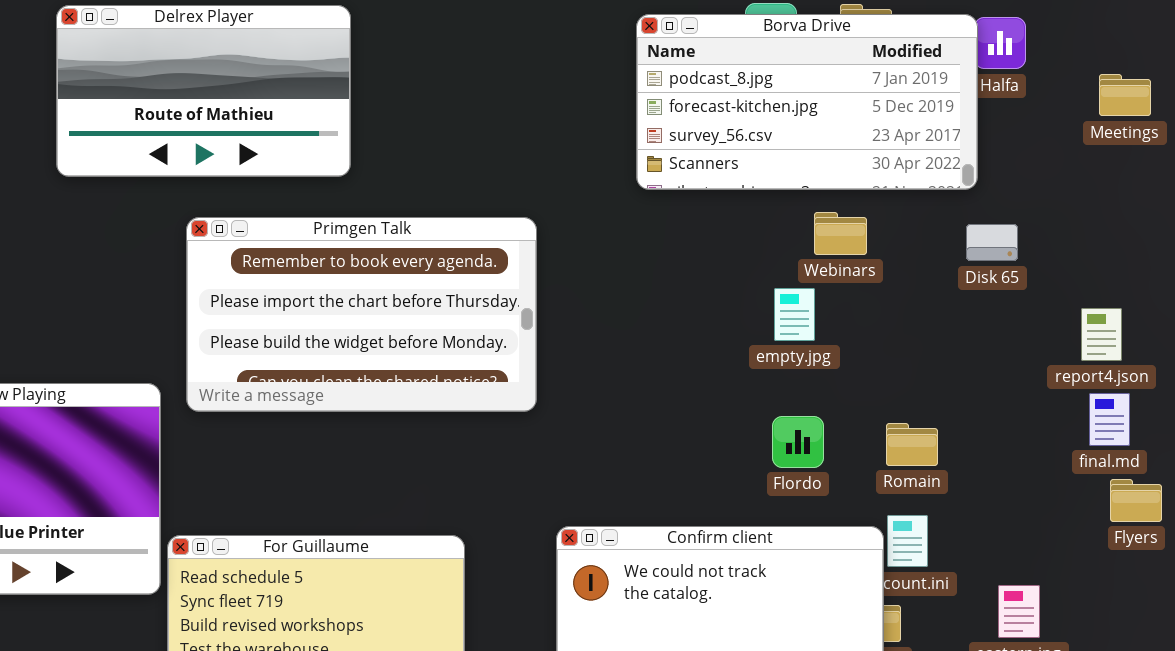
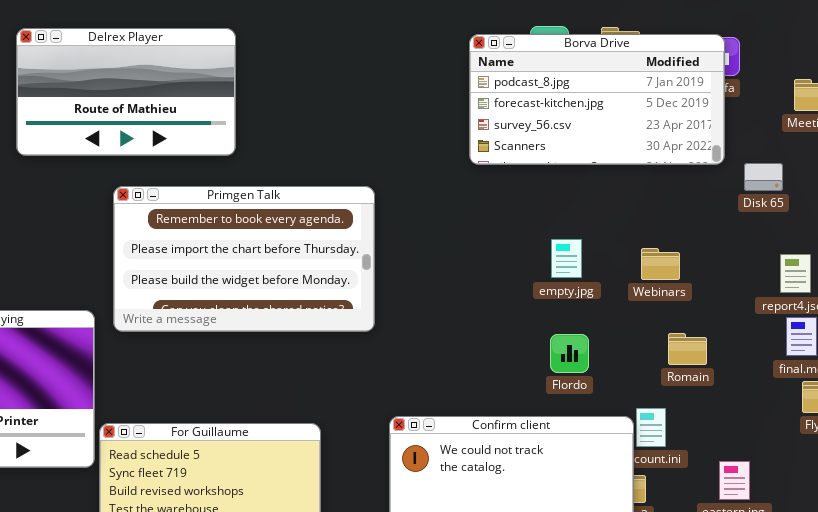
Borva Drive: [636,14,978,190] -> [469,34,725,165], moved
Webinars: [814,212,867,255] -> [641,248,680,280], moved
Disk 65: [966,224,1018,261] -> [744,163,783,191], moved
Romain: [886,423,938,466] -> [668,333,707,365], moved

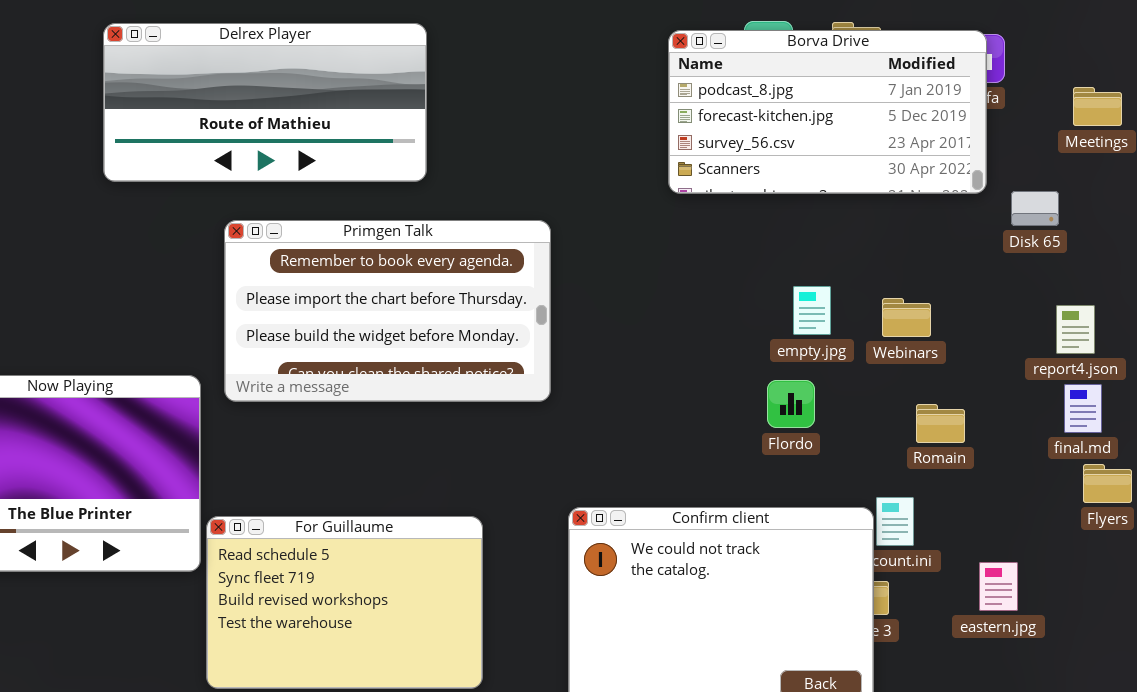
Delrex Player: [16,28,236,156] -> [103,23,427,182], resized
empty.jpg: [551,239,582,278] -> [793,286,831,335], moved
Flordo: [550,334,589,373] -> [767,380,815,428], moved

